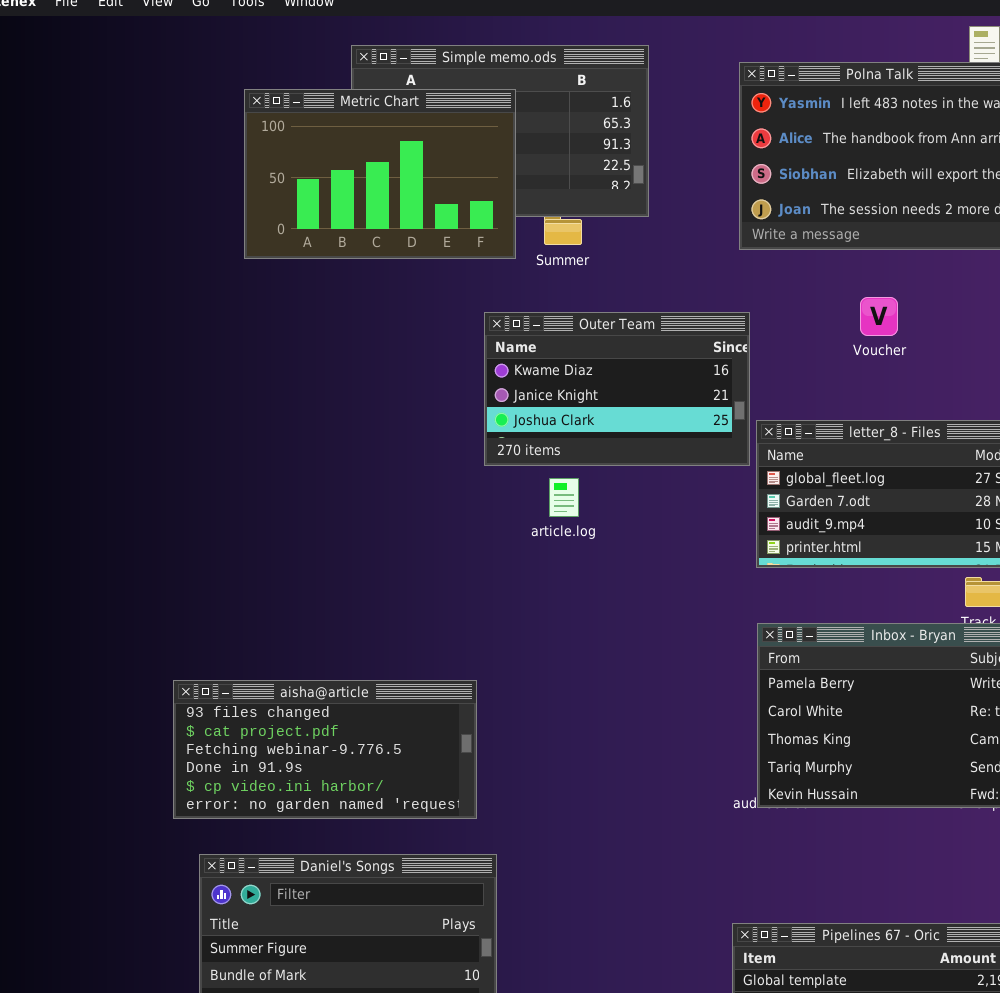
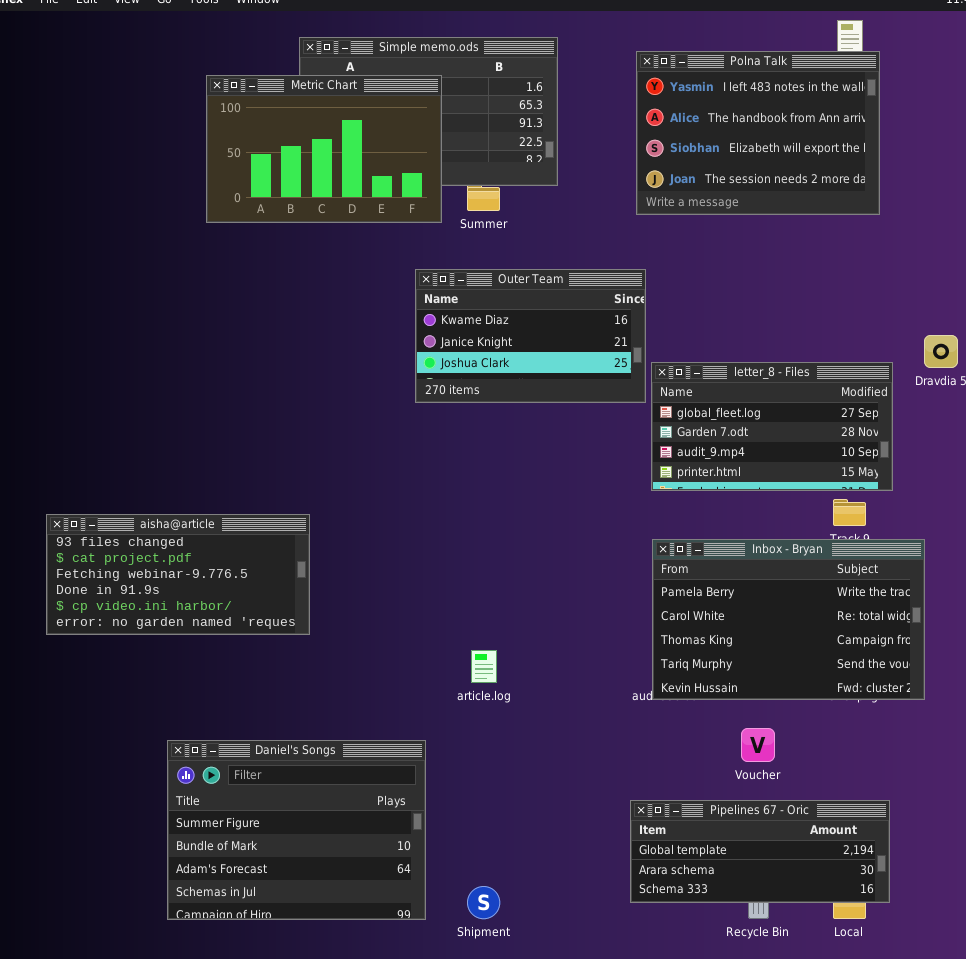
Voucher: [860,297,898,336] -> [741,728,775,762], moved
article.log: [549,478,579,517] -> [471,650,497,683], moved
aisha@article: [173,680,477,819] -> [46,514,310,635], moved

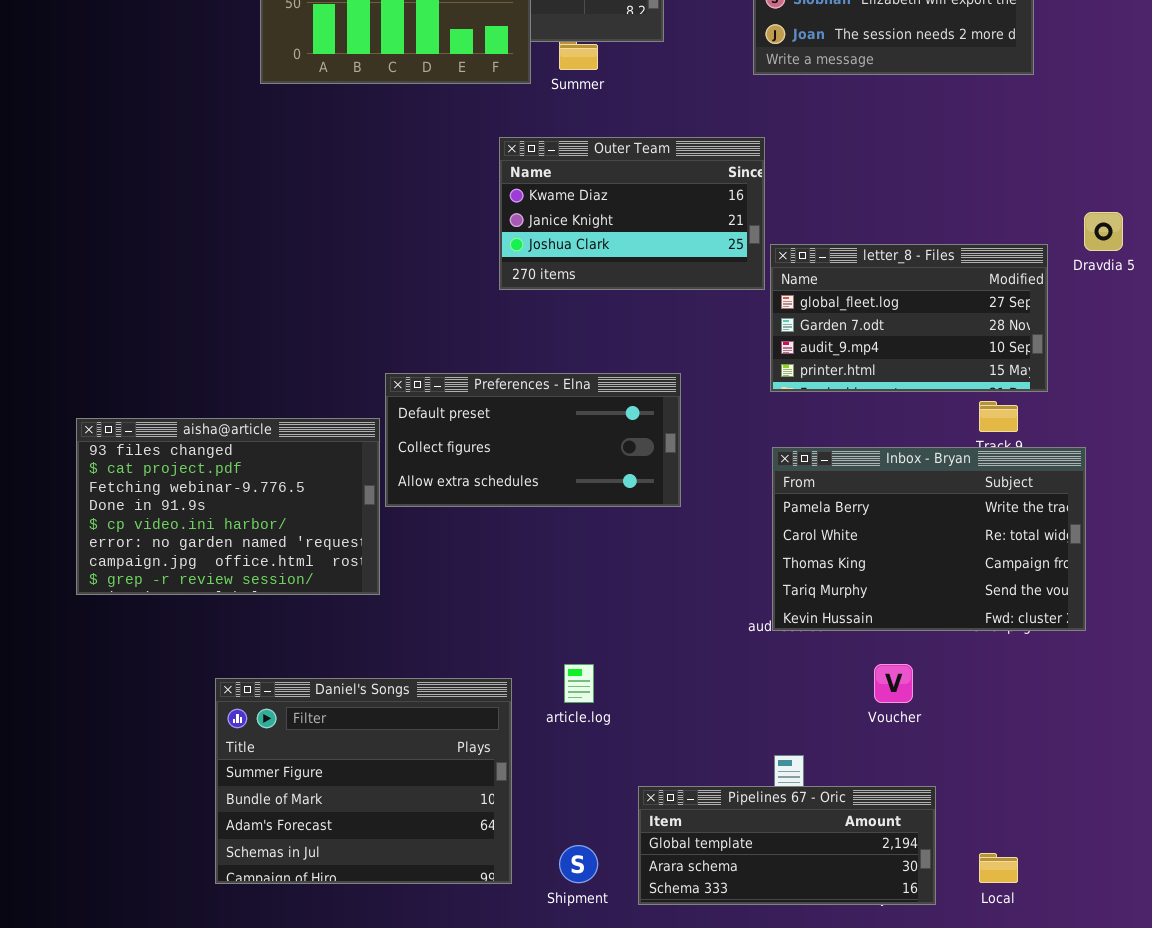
Preferences - Elna: none -> [385,373,681,507], opened
aisha@article: [46,514,310,635] -> [76,418,380,595], resized
article.log: [471,650,497,683] -> [564,664,594,703], moved
Pipelines 67 - Oric: [630,800,890,903] -> [638,786,936,905], moved

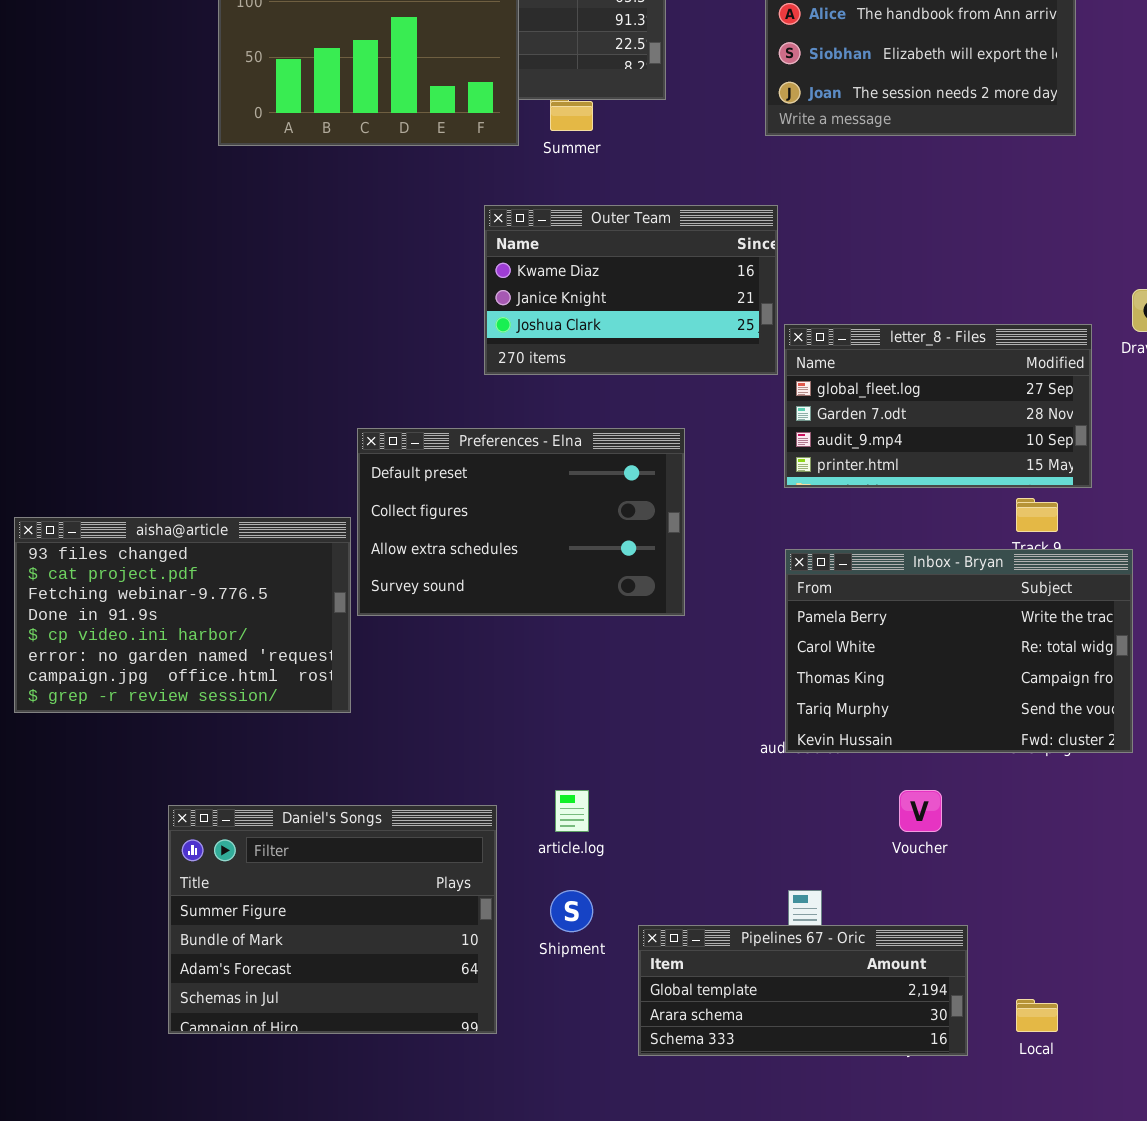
Preferences - Elna: [385,373,681,507] -> [357,428,685,616], resized
Shipment: [559,845,598,883] -> [550,890,593,932], moved

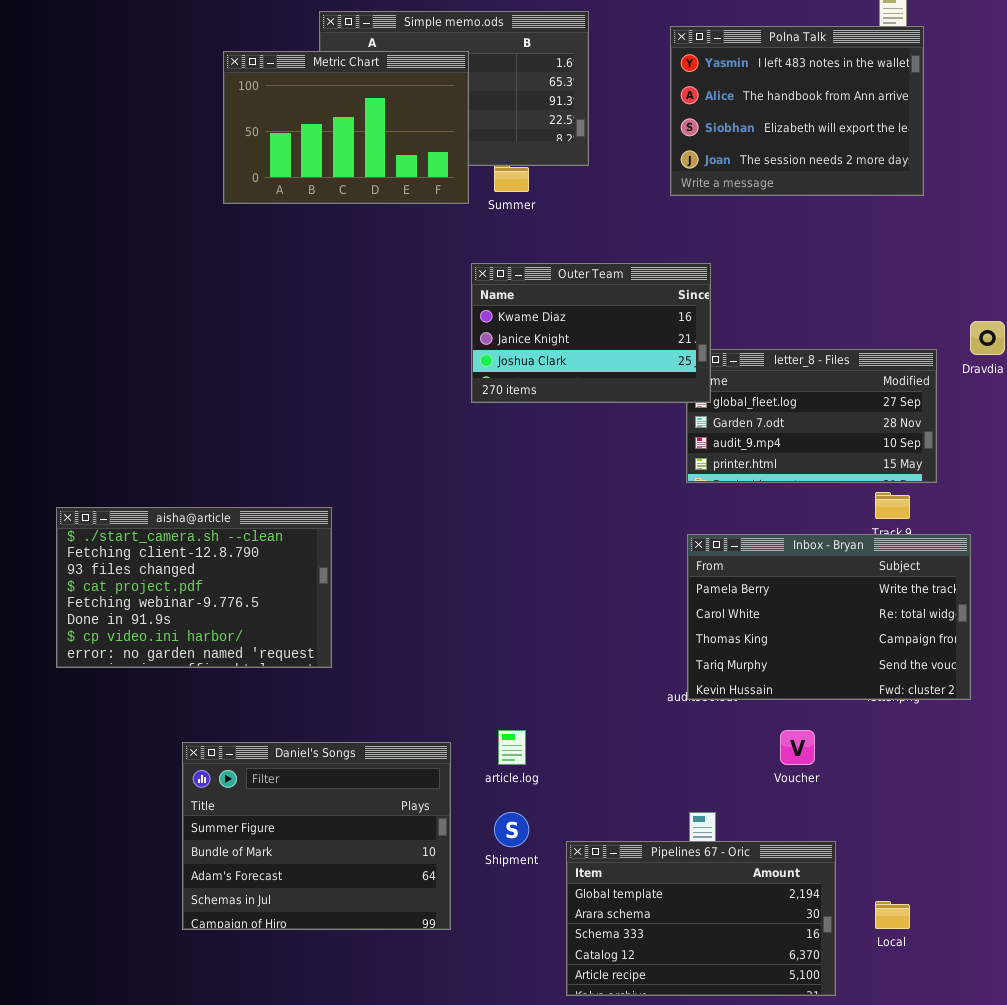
Outer Team: [484,205,778,375] -> [471,263,711,403], moved
Preferences - Elna: [357,428,685,616] -> none, closed
aisha@article: [14,517,351,713] -> [56,507,332,668], scrolled up 2 rows
Pipelines 67 - Oric: [638,925,968,1056] -> [566,841,836,996], resized

